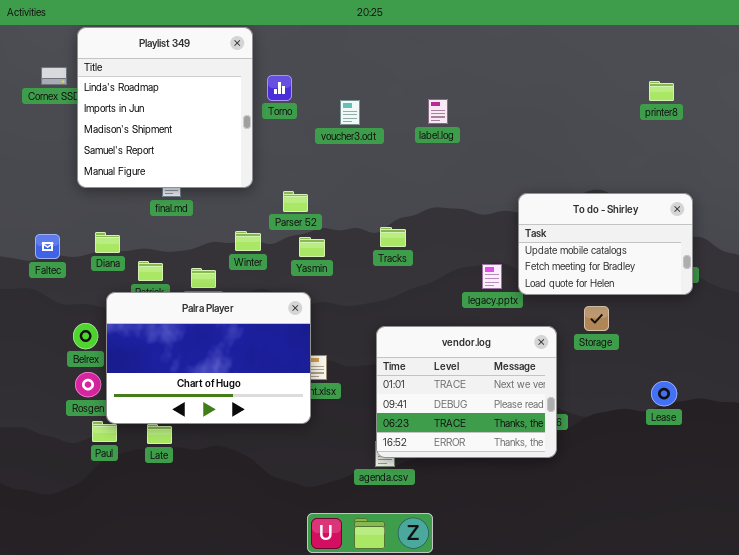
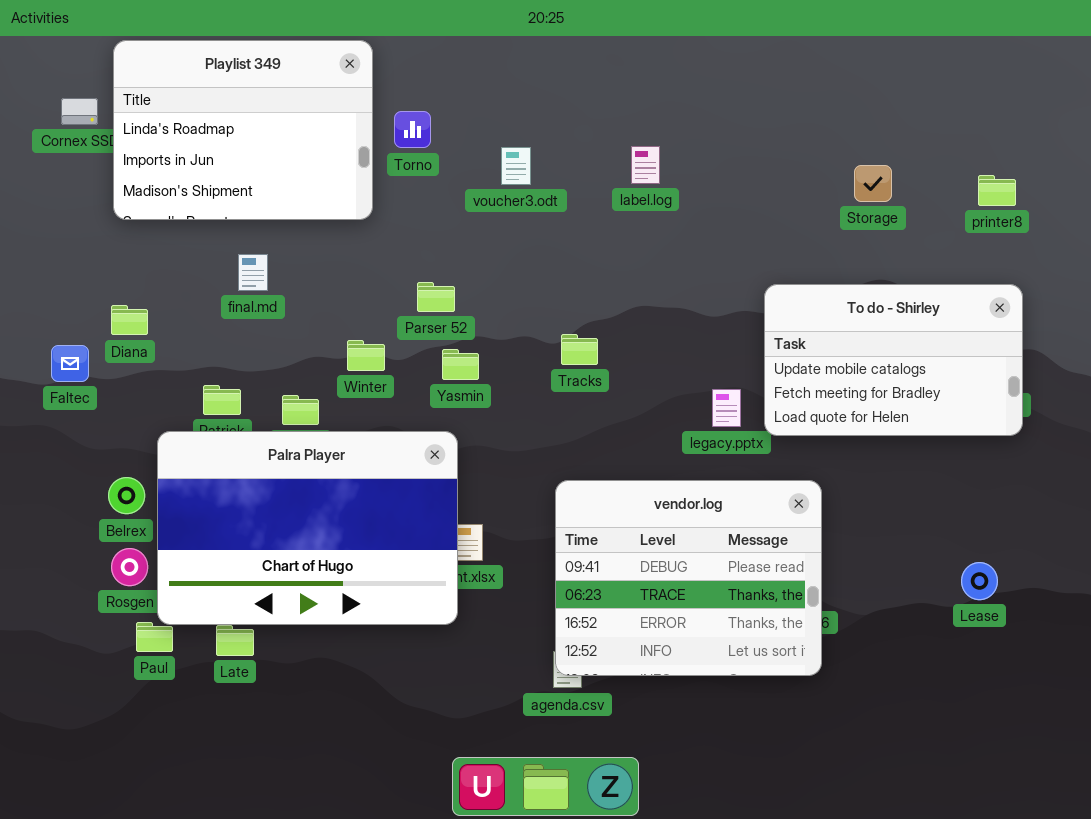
Playlist 349: [77,27,253,188] -> [113,40,373,220], resized
printer8: [649,81,674,101] -> [978,175,1016,206], moved
Diana: [95,232,120,253] -> [111,305,148,335], moved
Storage: [584,306,609,331] -> [854,165,892,202], moved
vendor.log: [376,326,557,458] -> [555,480,822,676], scrolled down 1 row

